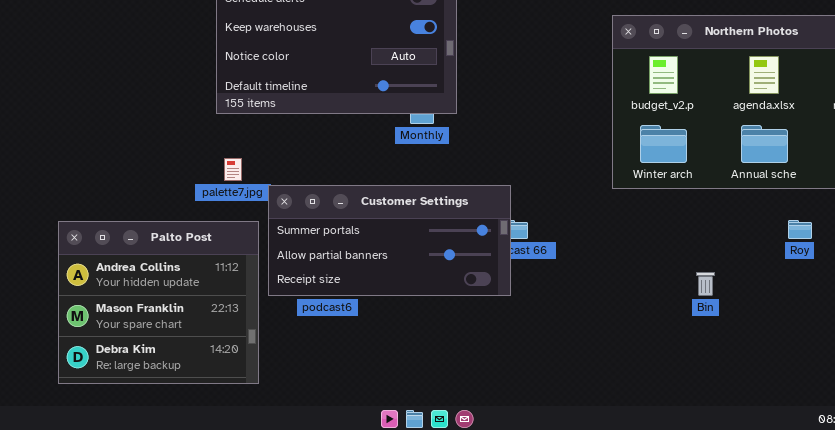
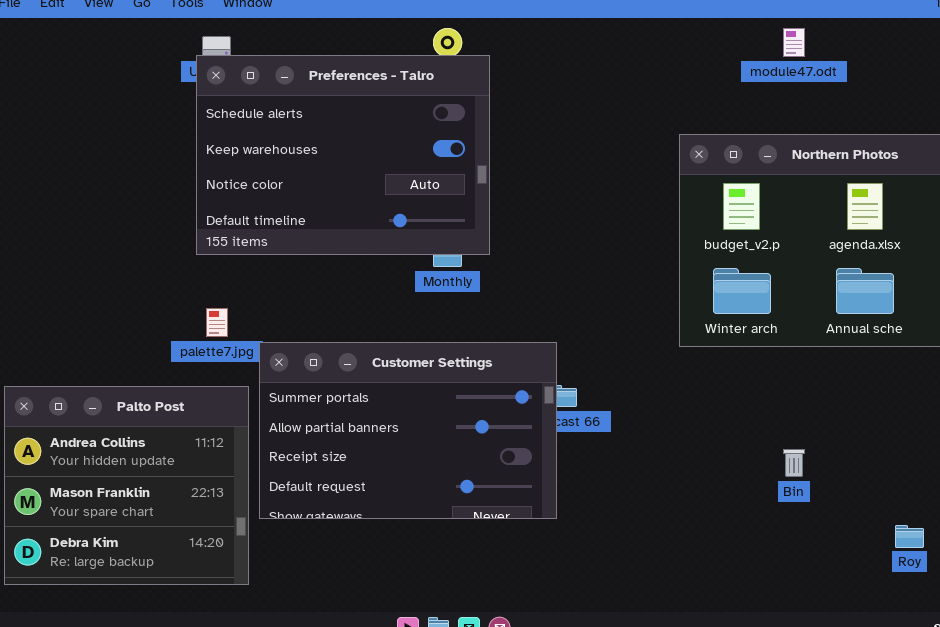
Customer Settings: [268,185,511,296] -> [259,342,557,519], resized
Roy: [788,220,812,239] -> [895,525,924,548], moved

